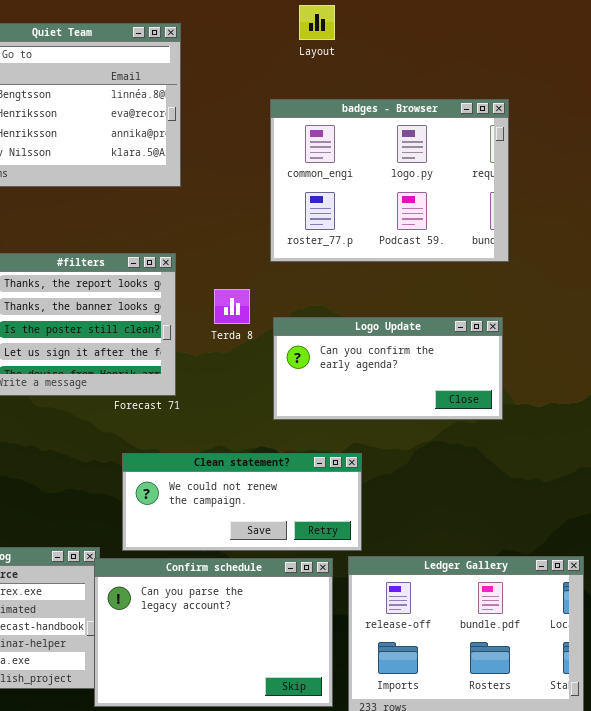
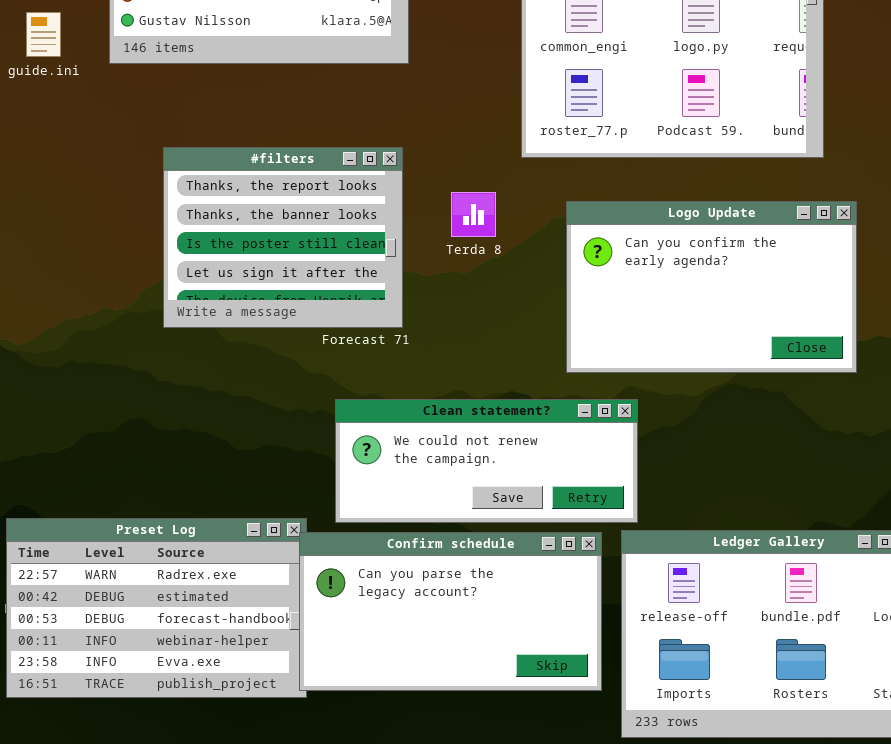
Logo Update: [273,317,503,420] -> [566,201,857,373], moved, resized
Confirm schedule: [94,558,333,707] -> [299,532,602,691], resized

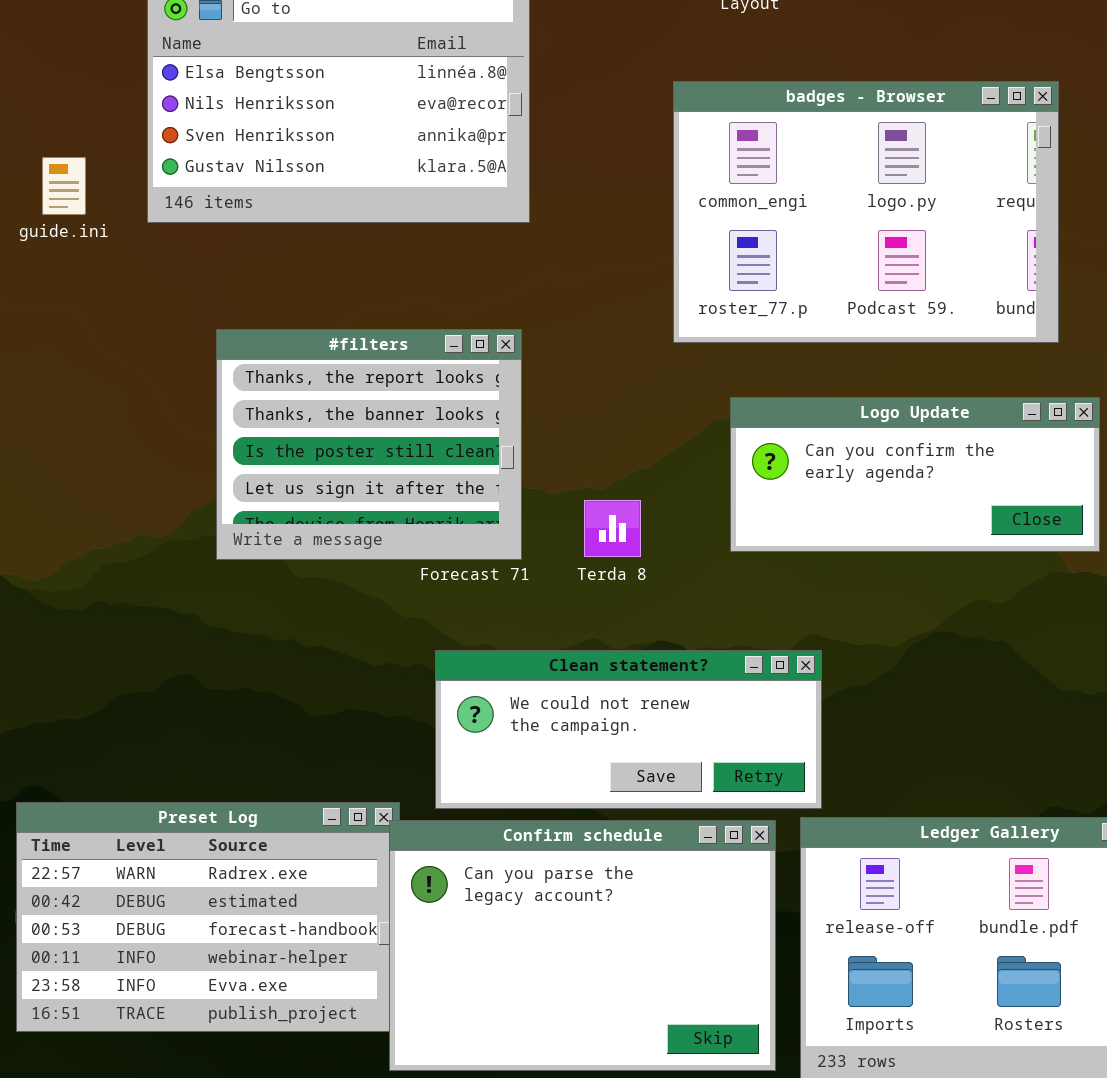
Terda 8: [451,192,496,237] -> [584,500,641,557], moved
Logo Update: [566,201,857,373] -> [730,397,1100,552], resized
Confirm schedule: [299,532,602,691] -> [389,820,776,1071], resized

